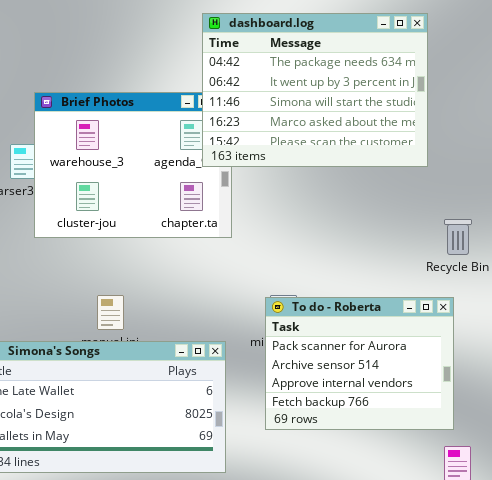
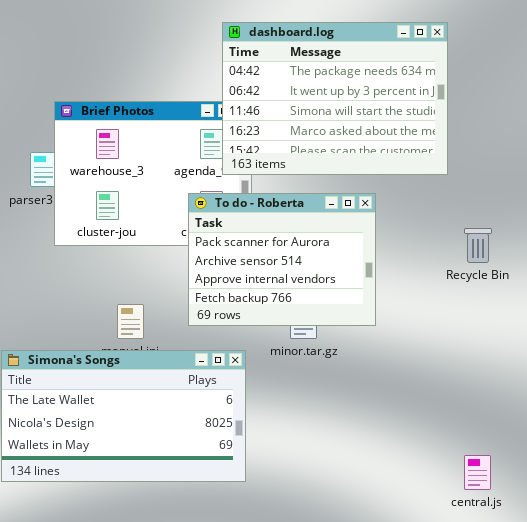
To do - Roberta: [265,297,454,430] -> [188,193,376,326], moved

